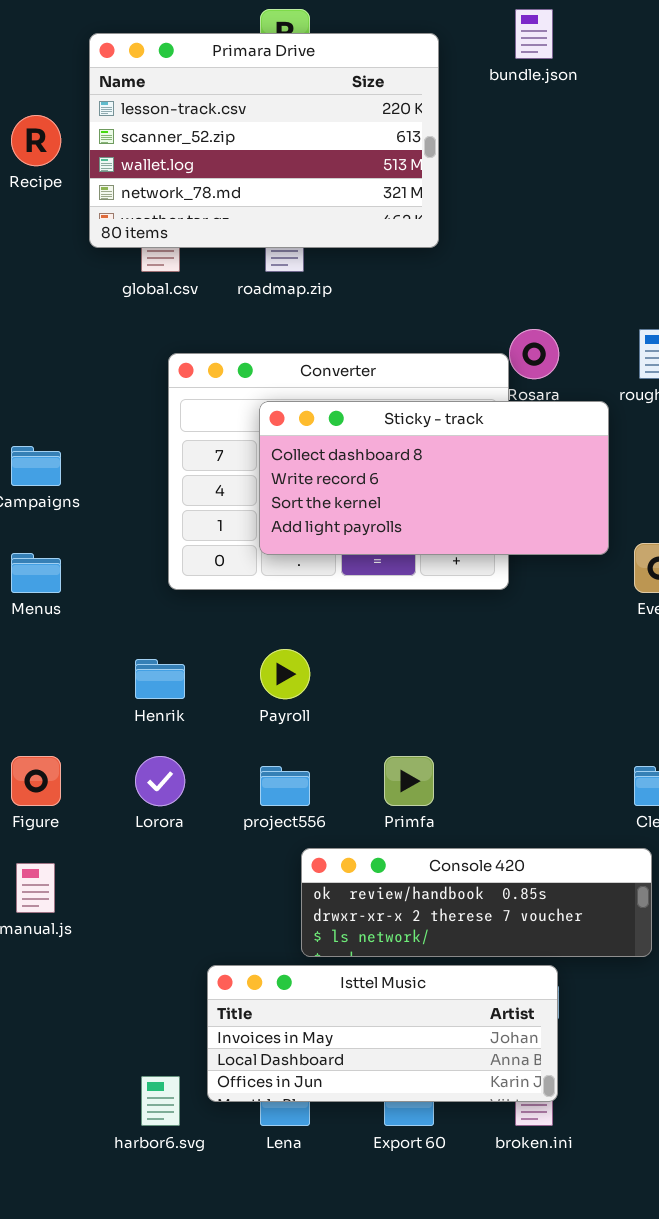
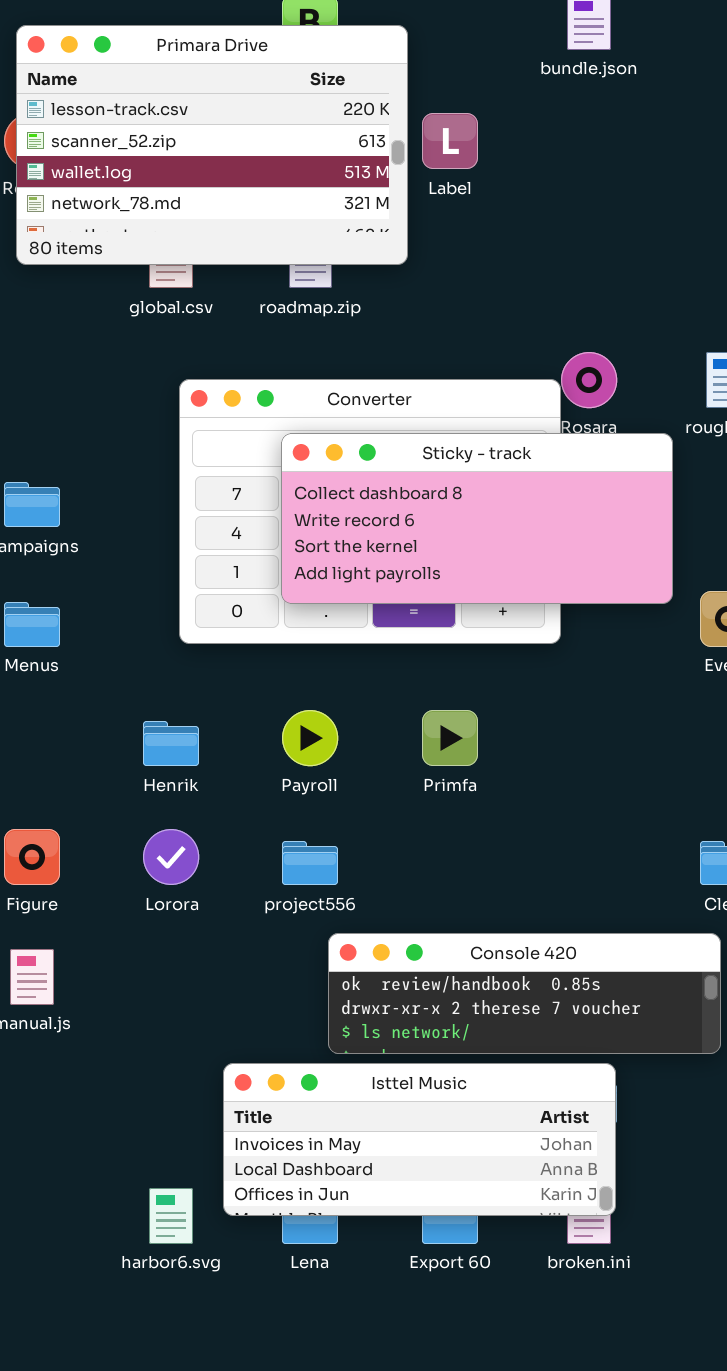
Primara Drive: [89,33,439,248] -> [16,25,408,265], moved
Primfa: [384,756,434,806] -> [422,710,478,766], moved

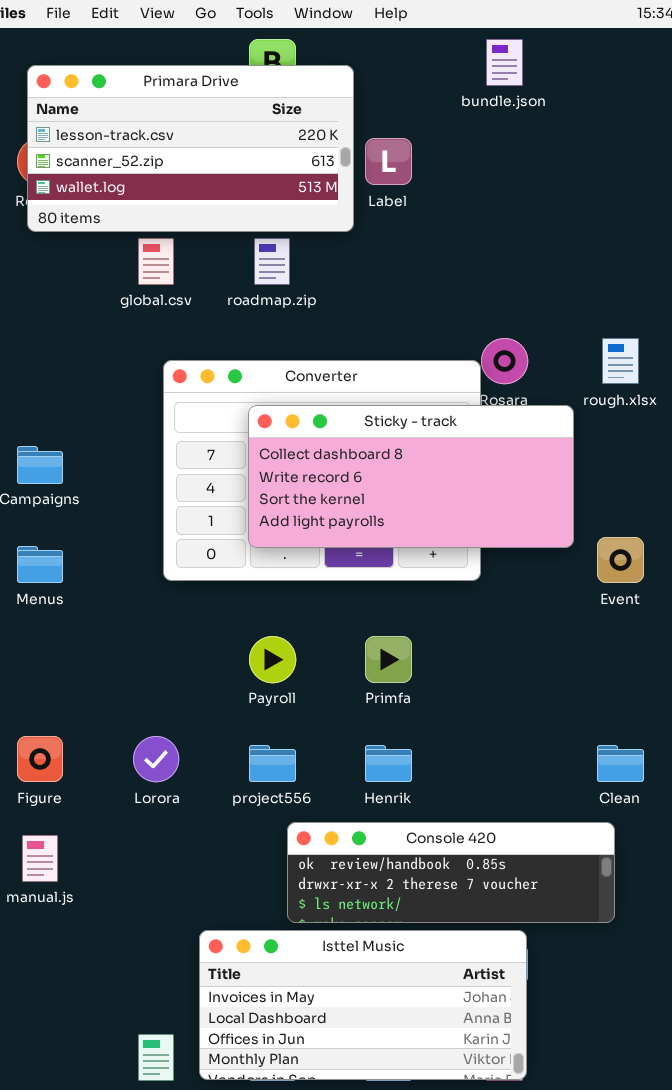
Primara Drive: [16,25,408,265] -> [27,65,354,232], resized
Henrik: [143,721,199,766] -> [365,745,412,782], moved
Isttel Music: [223,1063,616,1216] -> [199,930,527,1080], resized

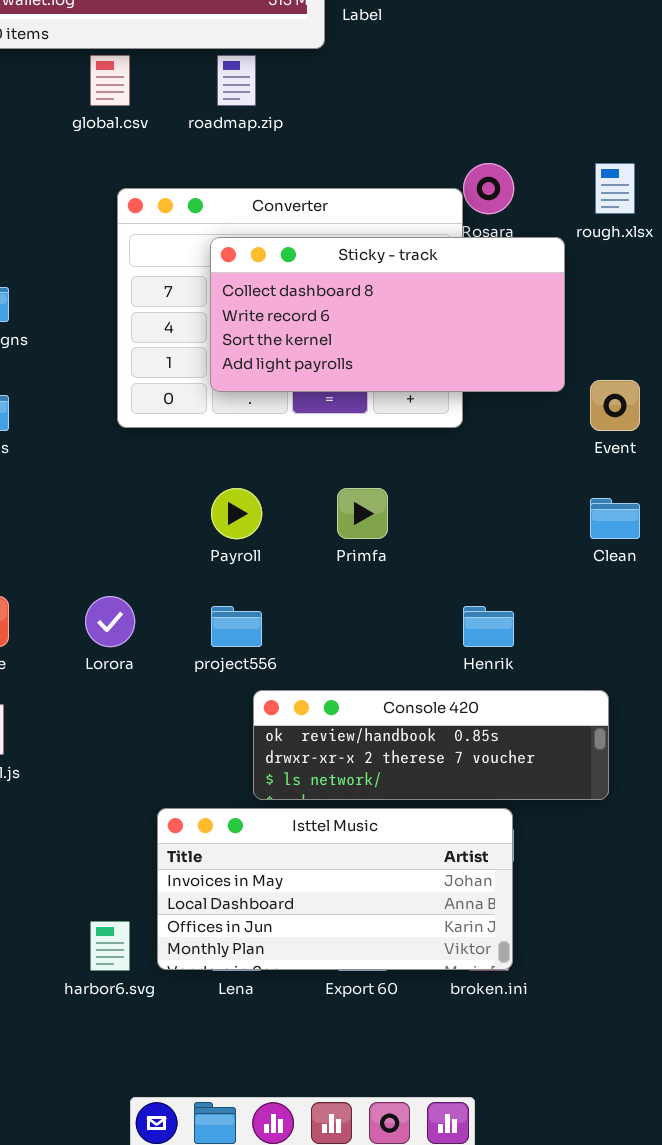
Henrik: [365,745,412,782] -> [463,606,514,647], moved
Clean: [597,745,644,782] -> [590,498,640,539], moved

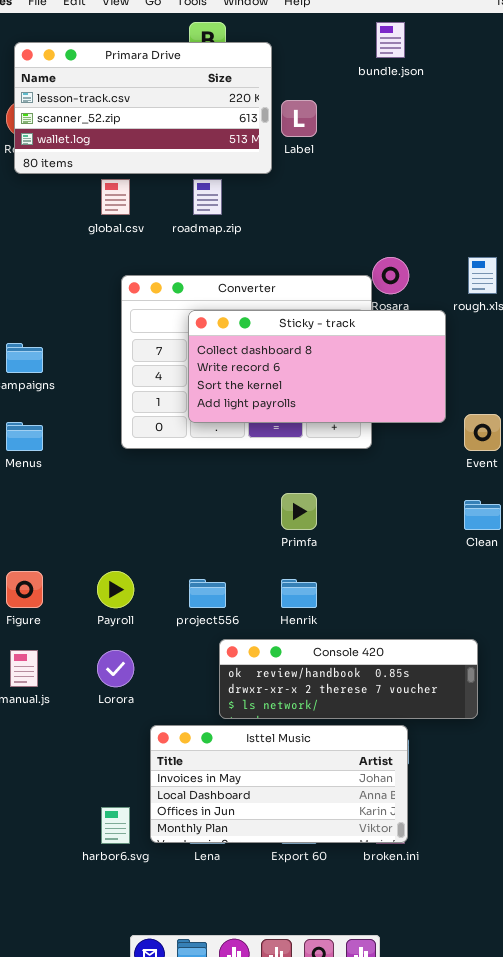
Payroll: [211,488,262,539] -> [97,571,134,608], moved
Lorora: [85,596,135,647] -> [97,650,134,687], moved
Henrik: [463,606,514,647] -> [281,579,317,608], moved

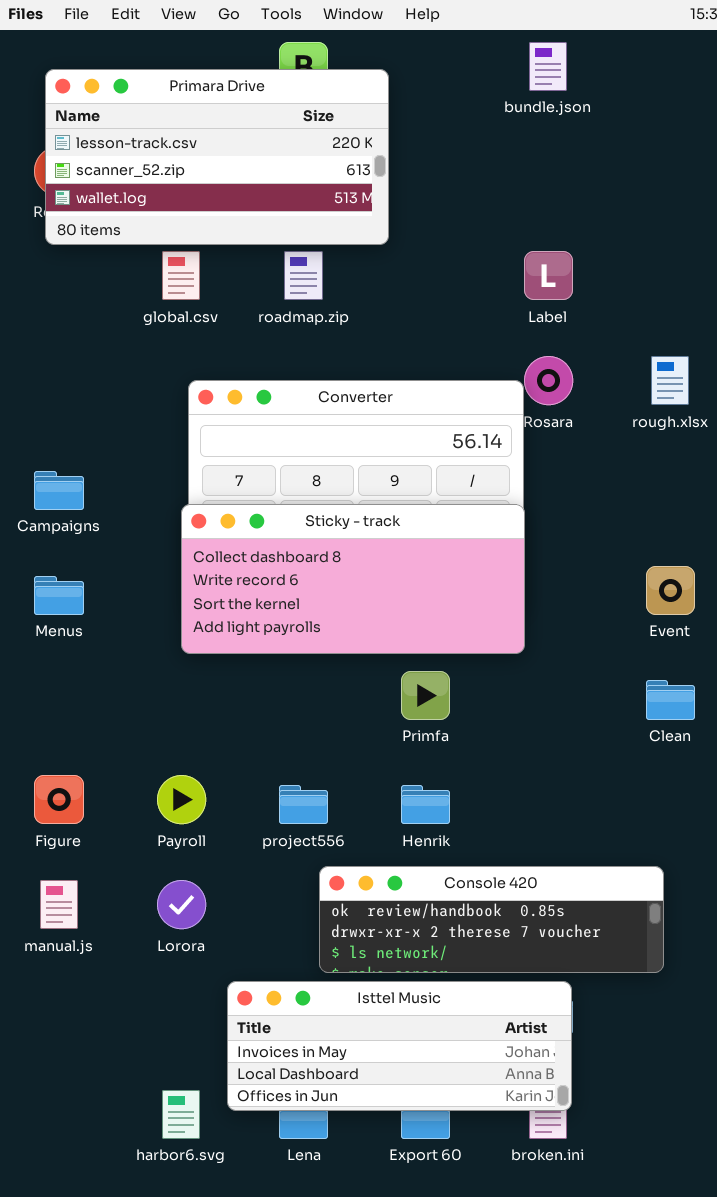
Label: [281,100,317,137] -> [524,251,573,300], moved
Sticky - track: [188,310,446,423] -> [181,504,525,654], moved
Isttel Music: [150,725,408,843] -> [227,981,572,1111], resized

